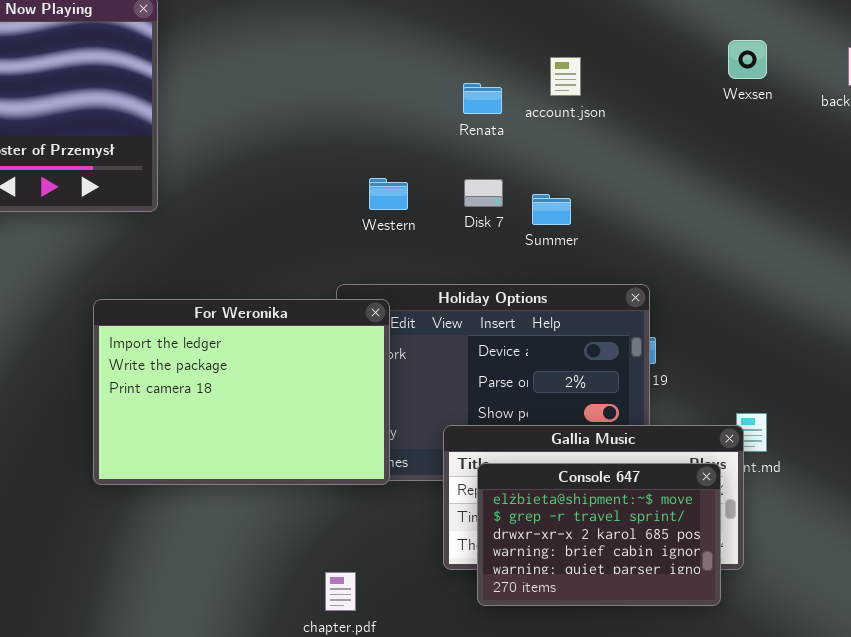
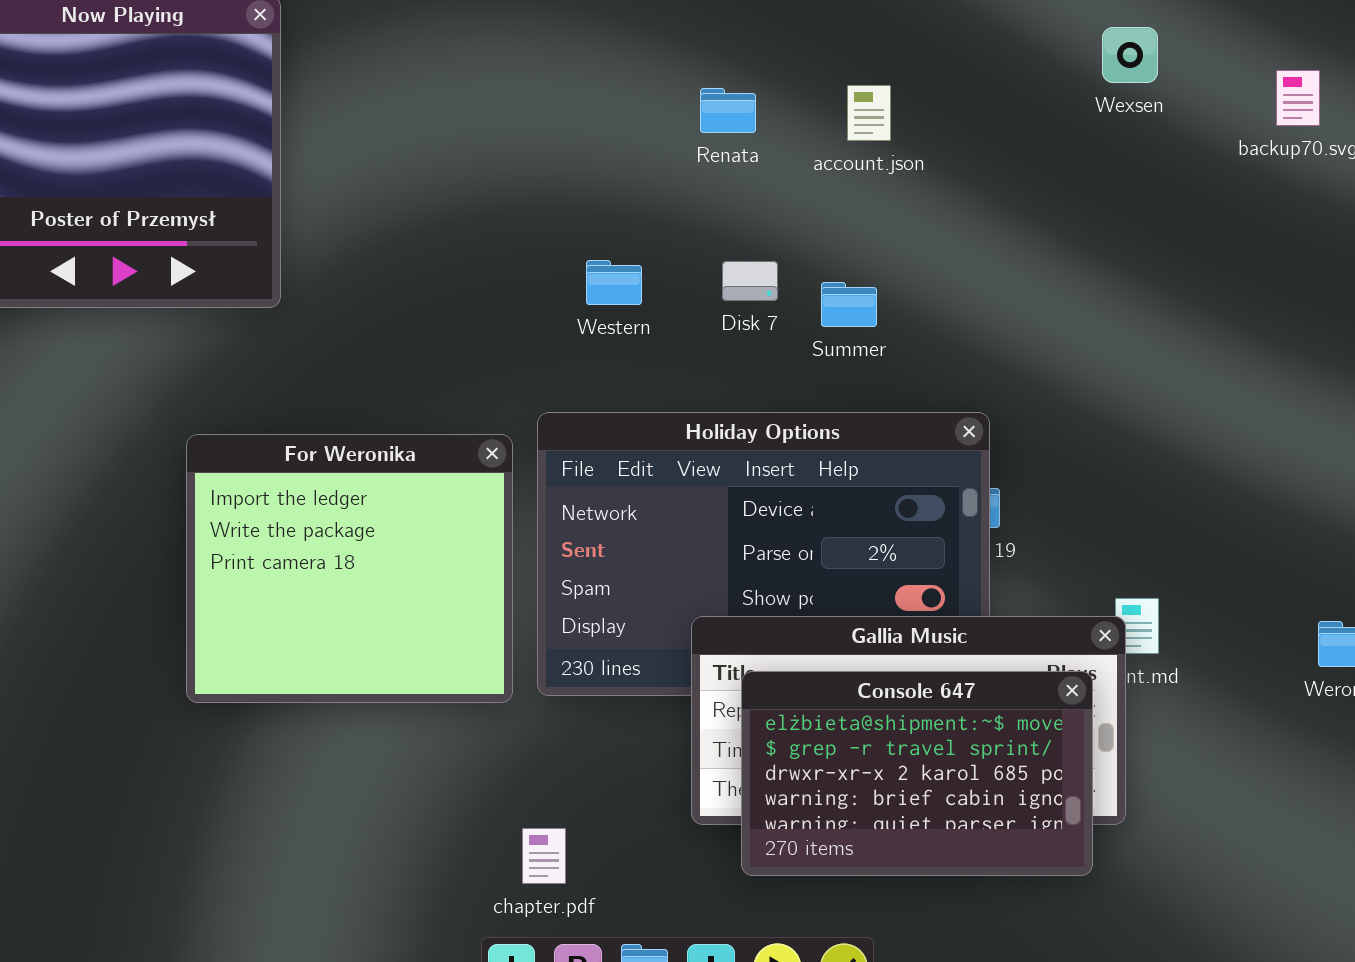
Wexsen: [728,40,767,79] -> [1102,27,1158,83], moved
Renata: [463,83,502,114] -> [700,88,756,133], moved
For Weronika: [93,299,390,485] -> [186,434,513,703], resized

